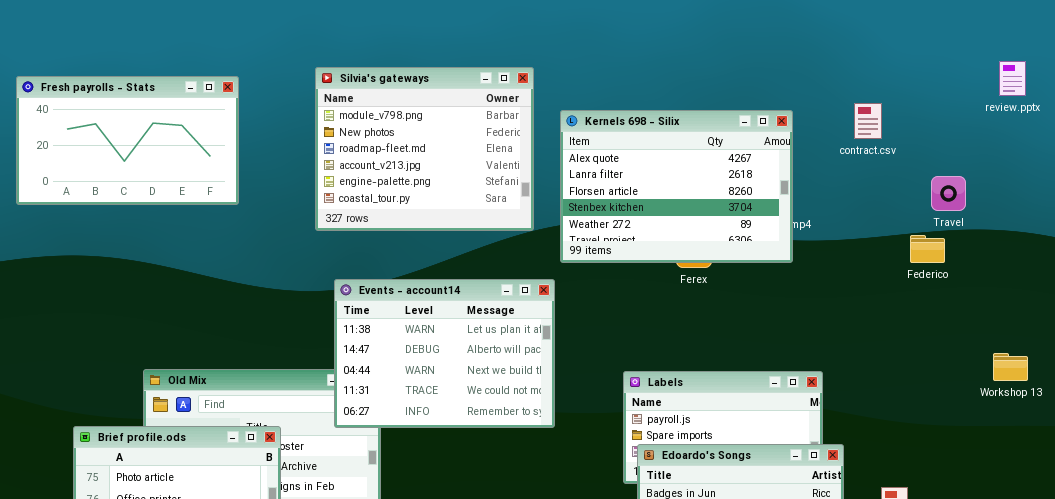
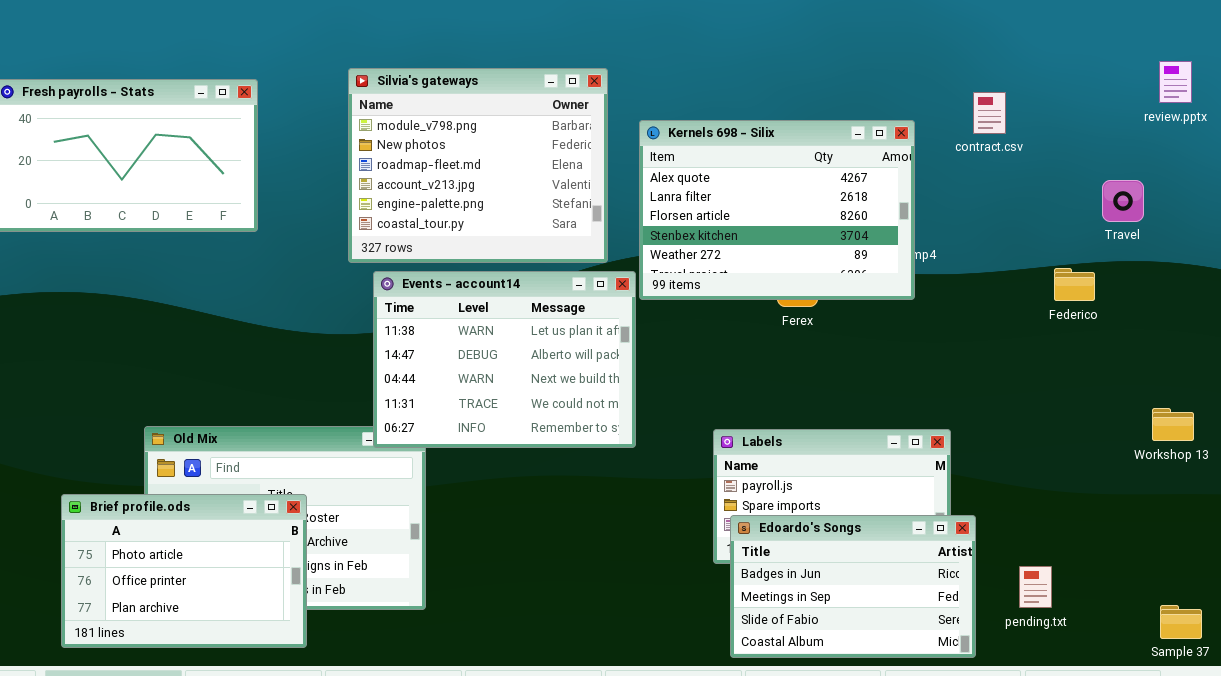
contract.csv: [854,103,882,139] -> [973,92,1006,134], moved
Travel: [931,176,966,211] -> [1102,180,1144,222], moved
Events - account14: [334,279,555,428] -> [373,271,636,448], moved

